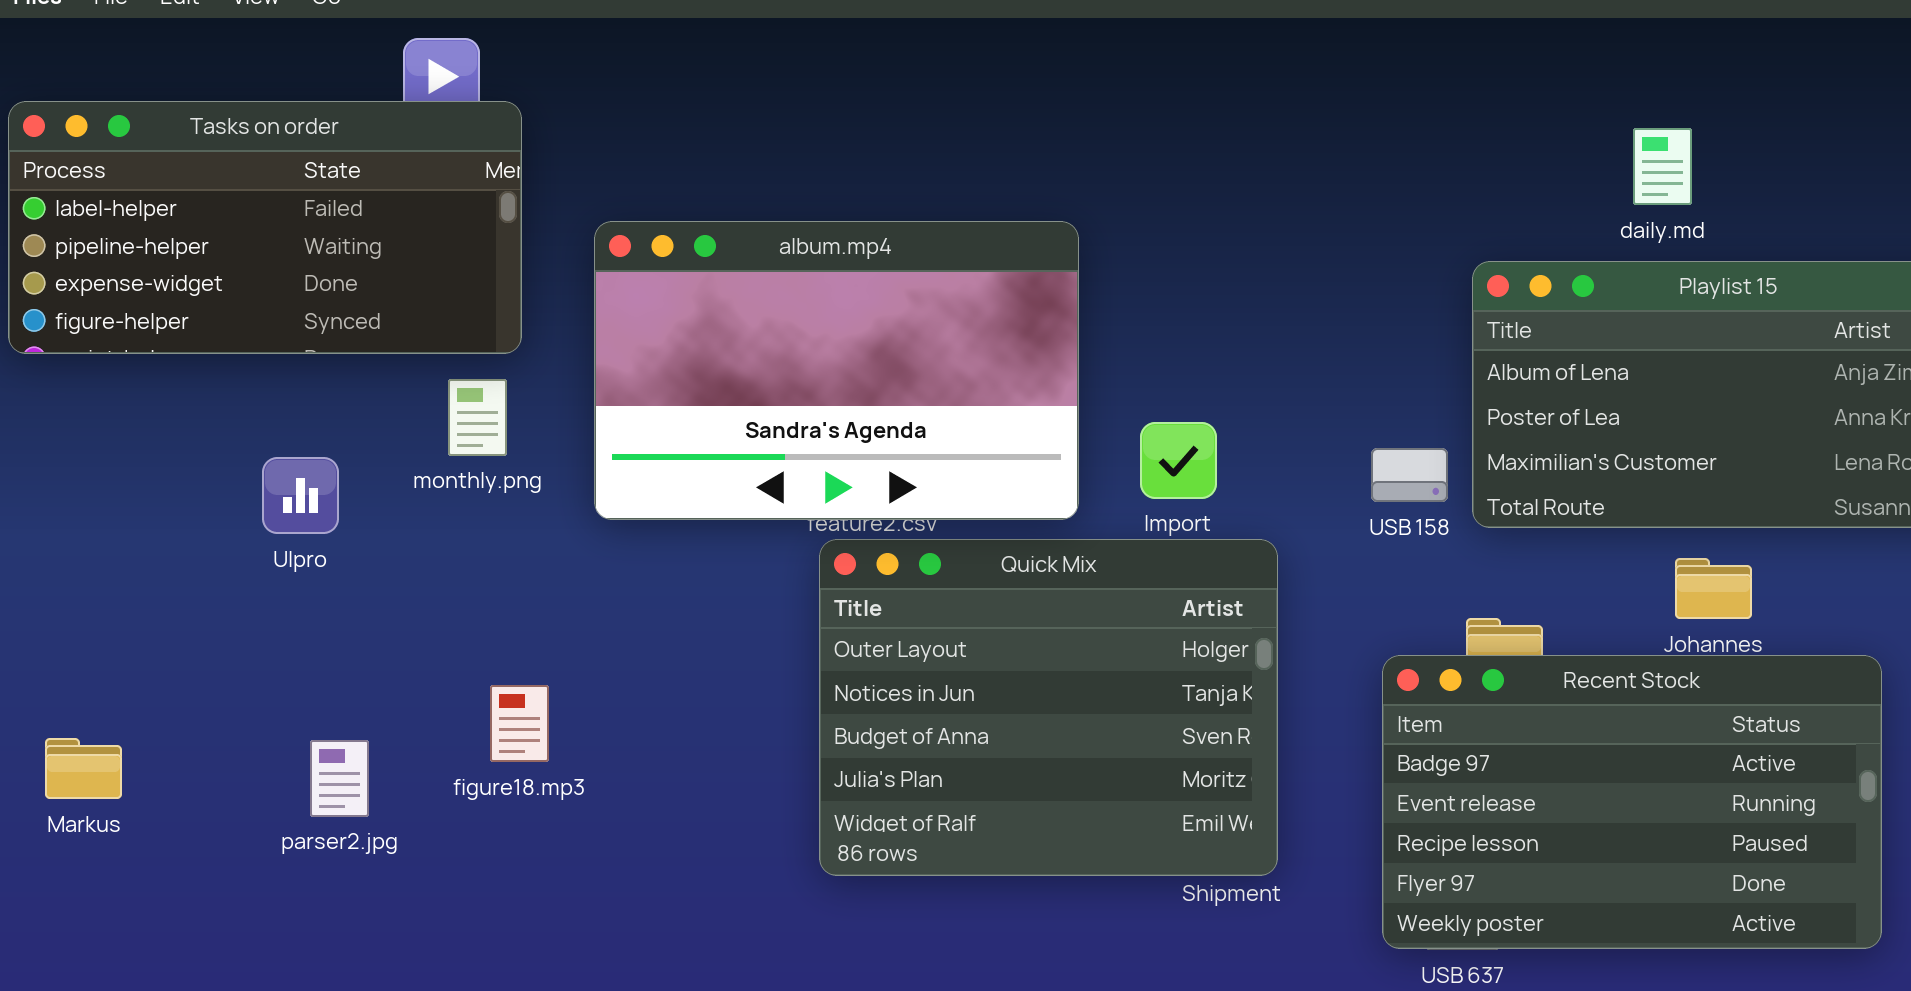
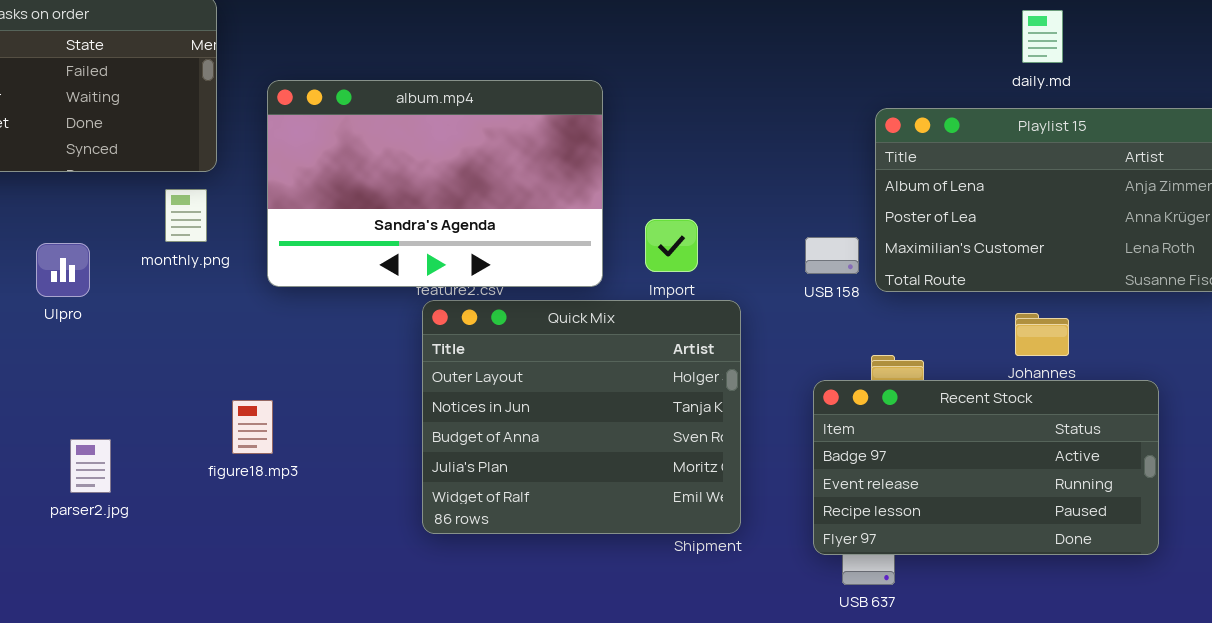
daily.md: [1633,128,1692,205] -> [1022,10,1063,63], moved
Recent Stock: [1382,655,1882,949] -> [813,380,1159,555], resized
figure18.mp3: [490,685,549,762] -> [232,400,273,454], moved

